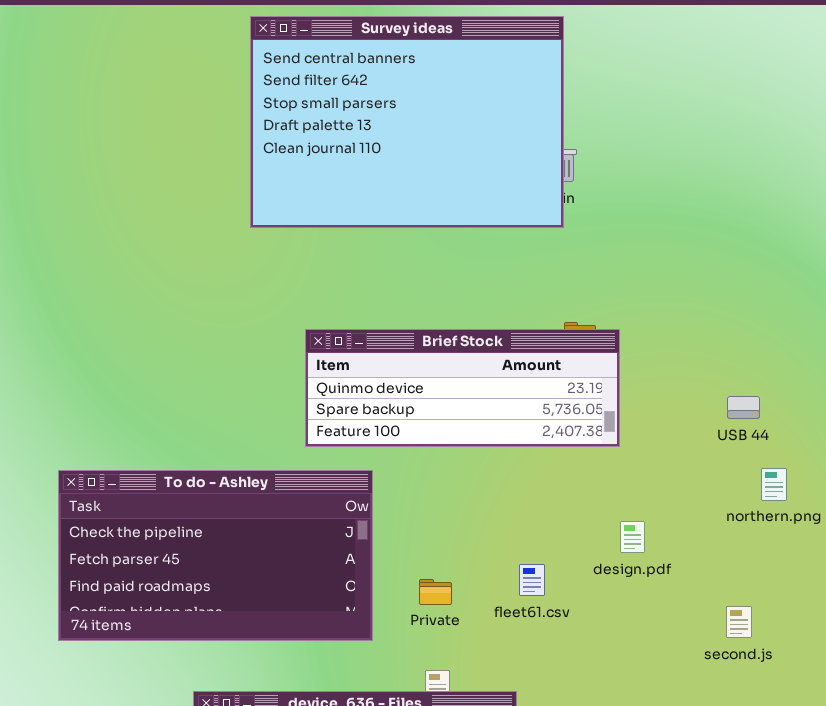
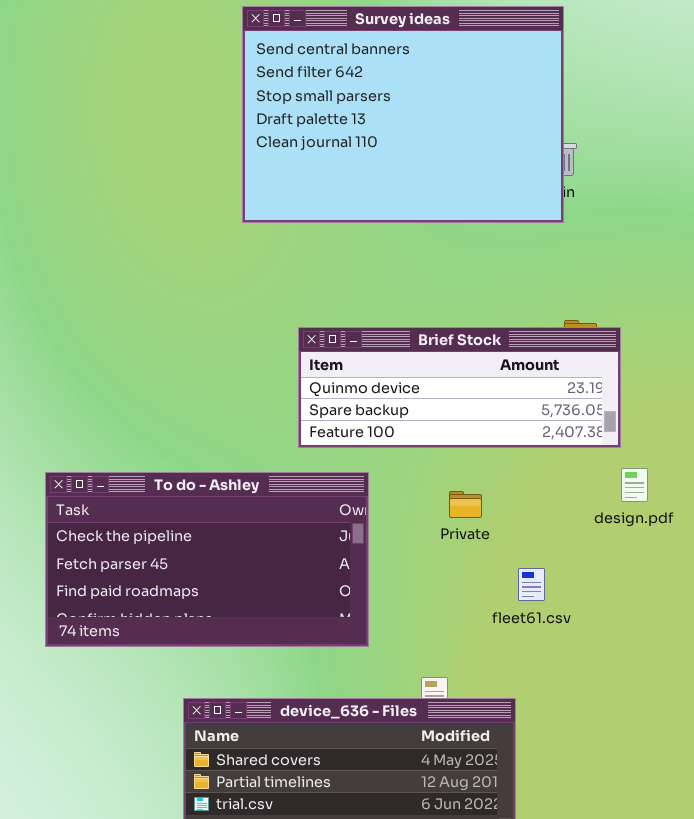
design.pdf: [620,521,645,553] -> [621,468,648,502], moved
Private: [419,579,452,605] -> [449,491,482,518], moved

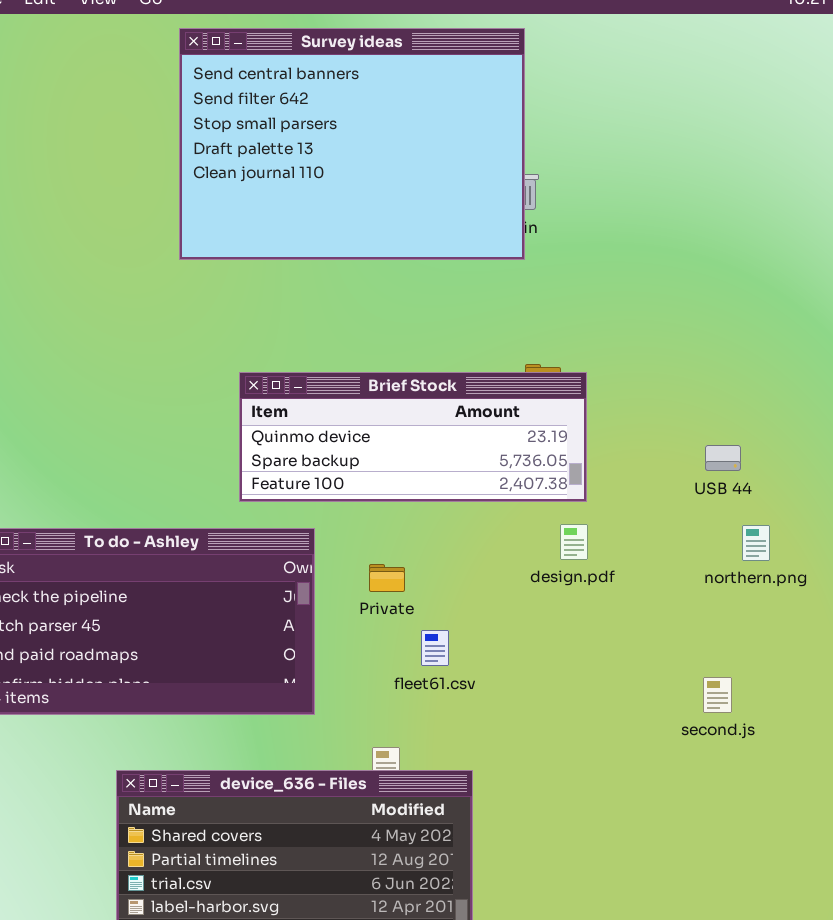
design.pdf: [621,468,648,502] -> [560,524,588,560], moved
Private: [449,491,482,518] -> [369,564,405,592], moved
fleet61.csv: [518,568,545,601] -> [421,630,449,666], moved

